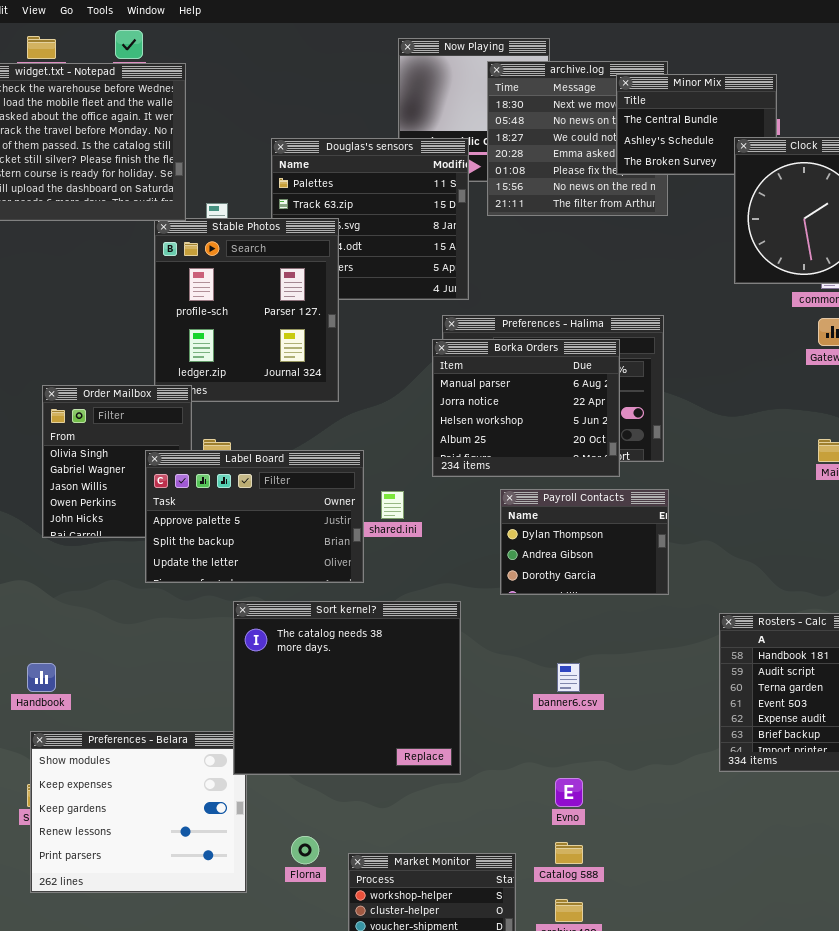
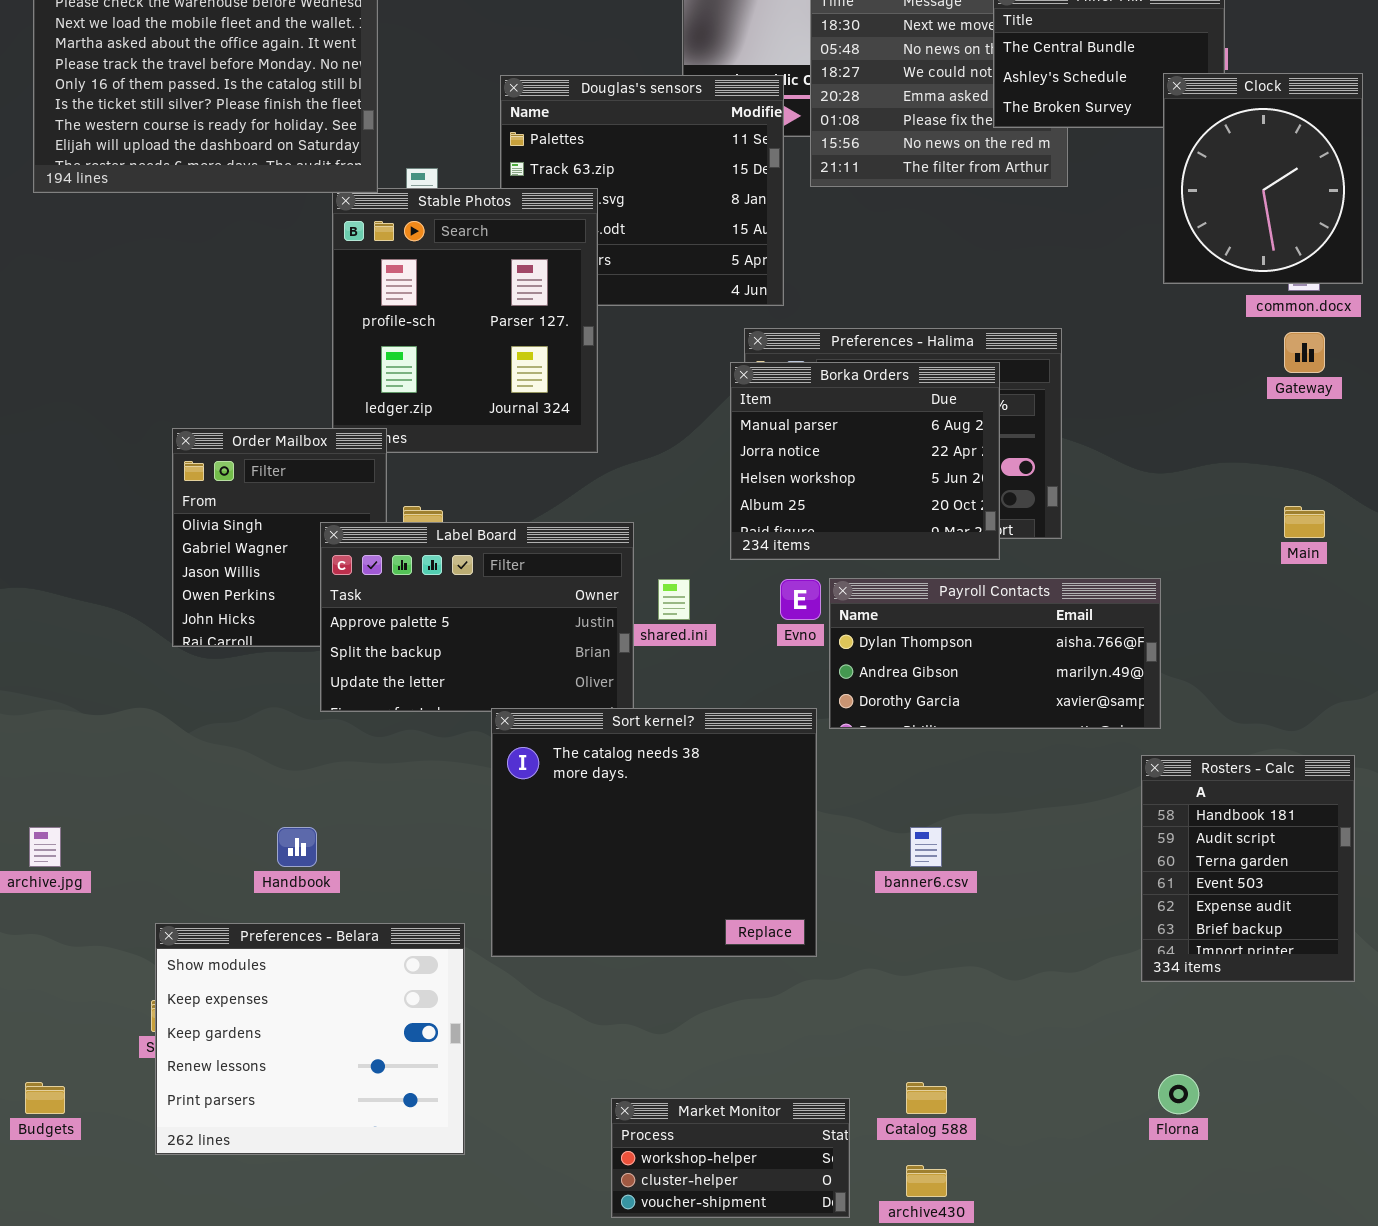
Payroll Contacts: [500,489,669,595] -> [829,578,1161,729], resized
Sort kernel?: [233,601,461,775] -> [491,708,817,957], moved
Handbook: [27,663,56,692] -> [277,827,317,867], moved
Evno: [555,778,583,807] -> [780,579,821,620], moved
Florna: [291,836,319,864] -> [1158,1074,1199,1114], moved

